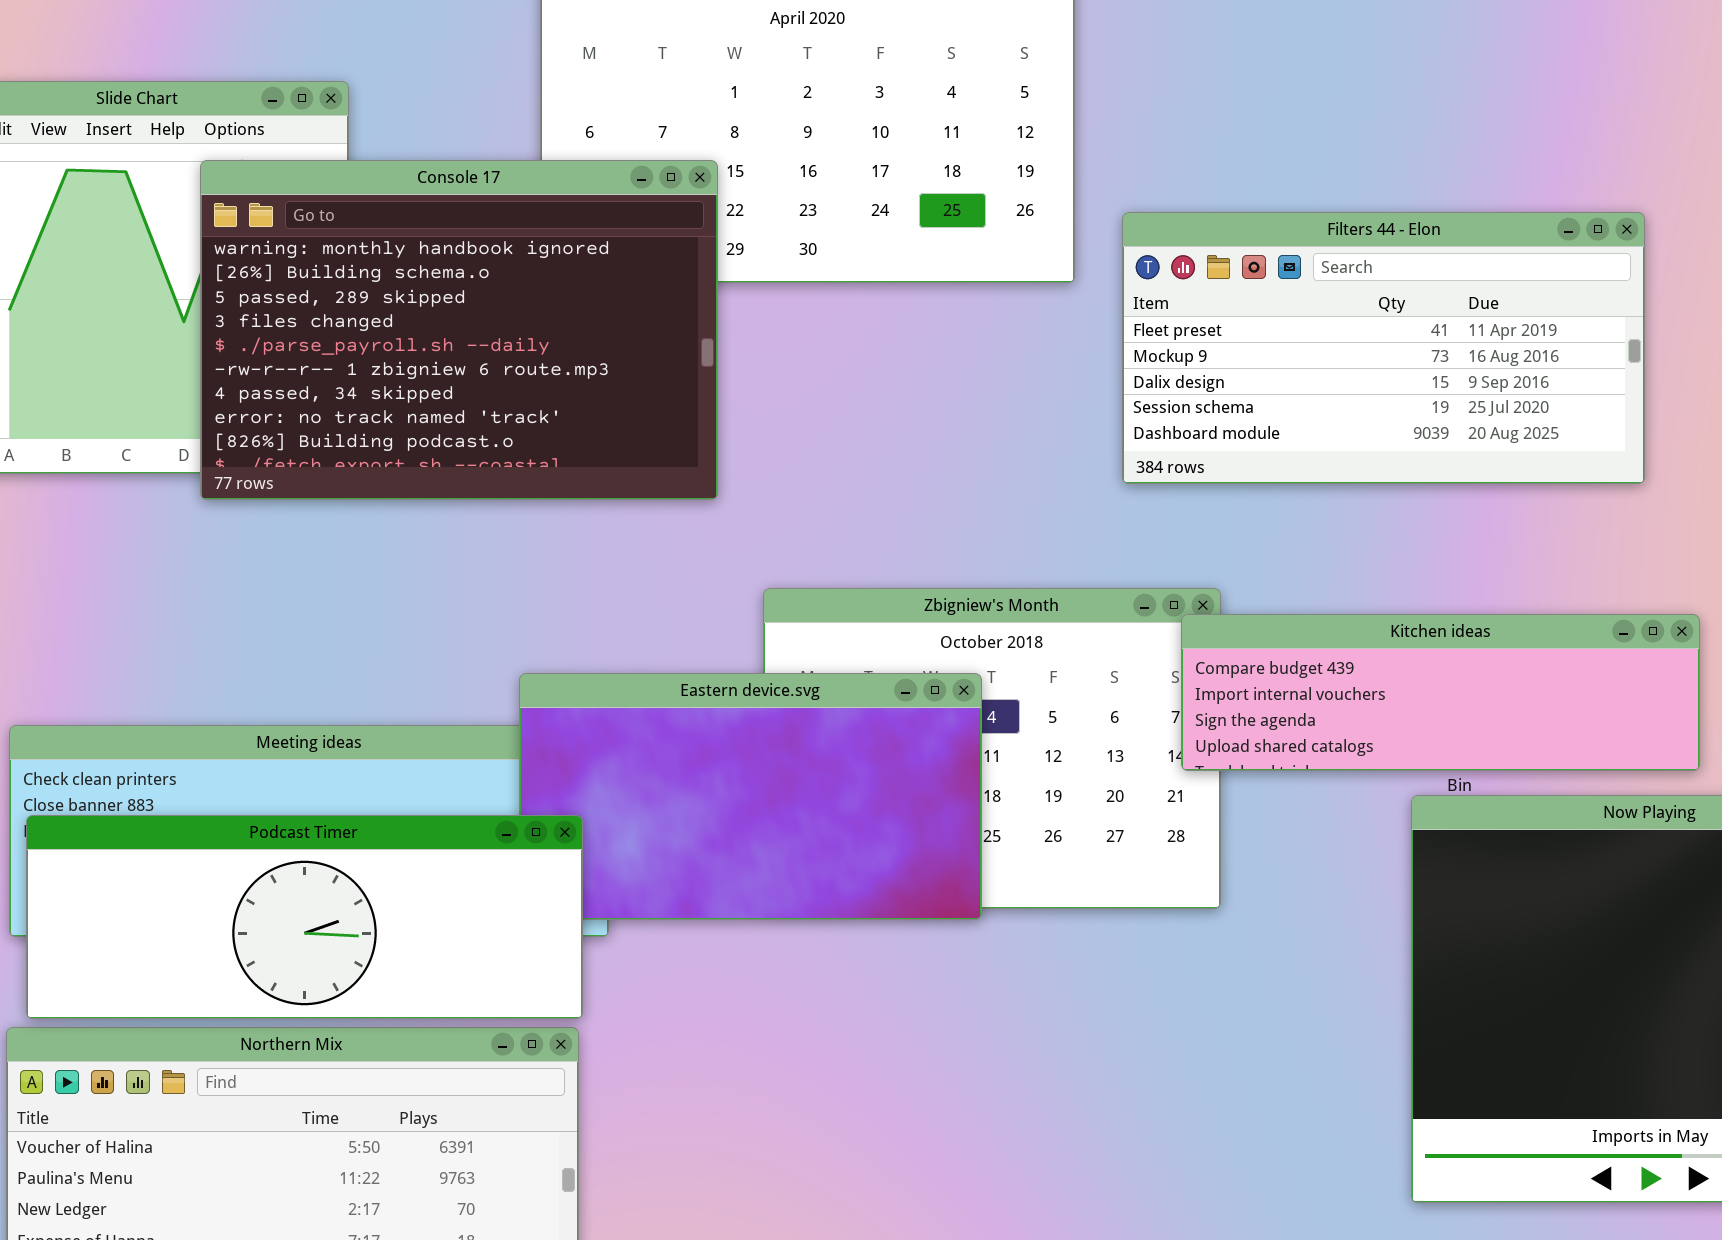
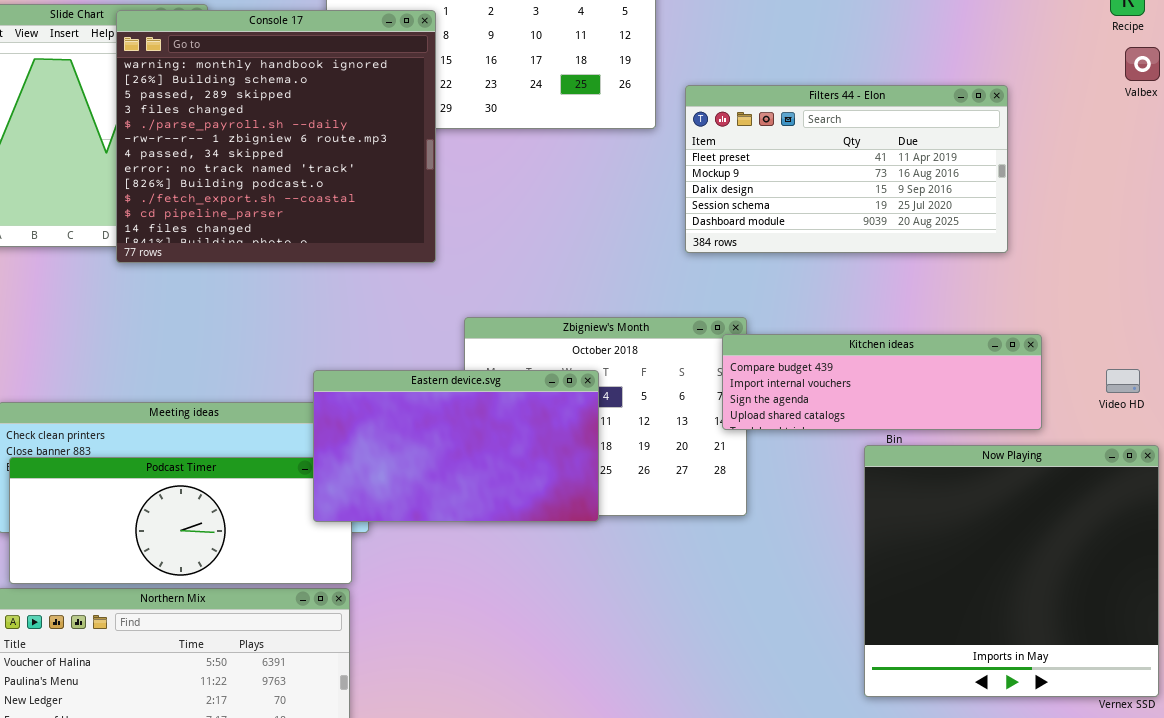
Console 17: [200,160,718,500] -> [116,10,436,263], resized
Eastern device.svg: [519,673,982,920] -> [313,370,599,522], raised

